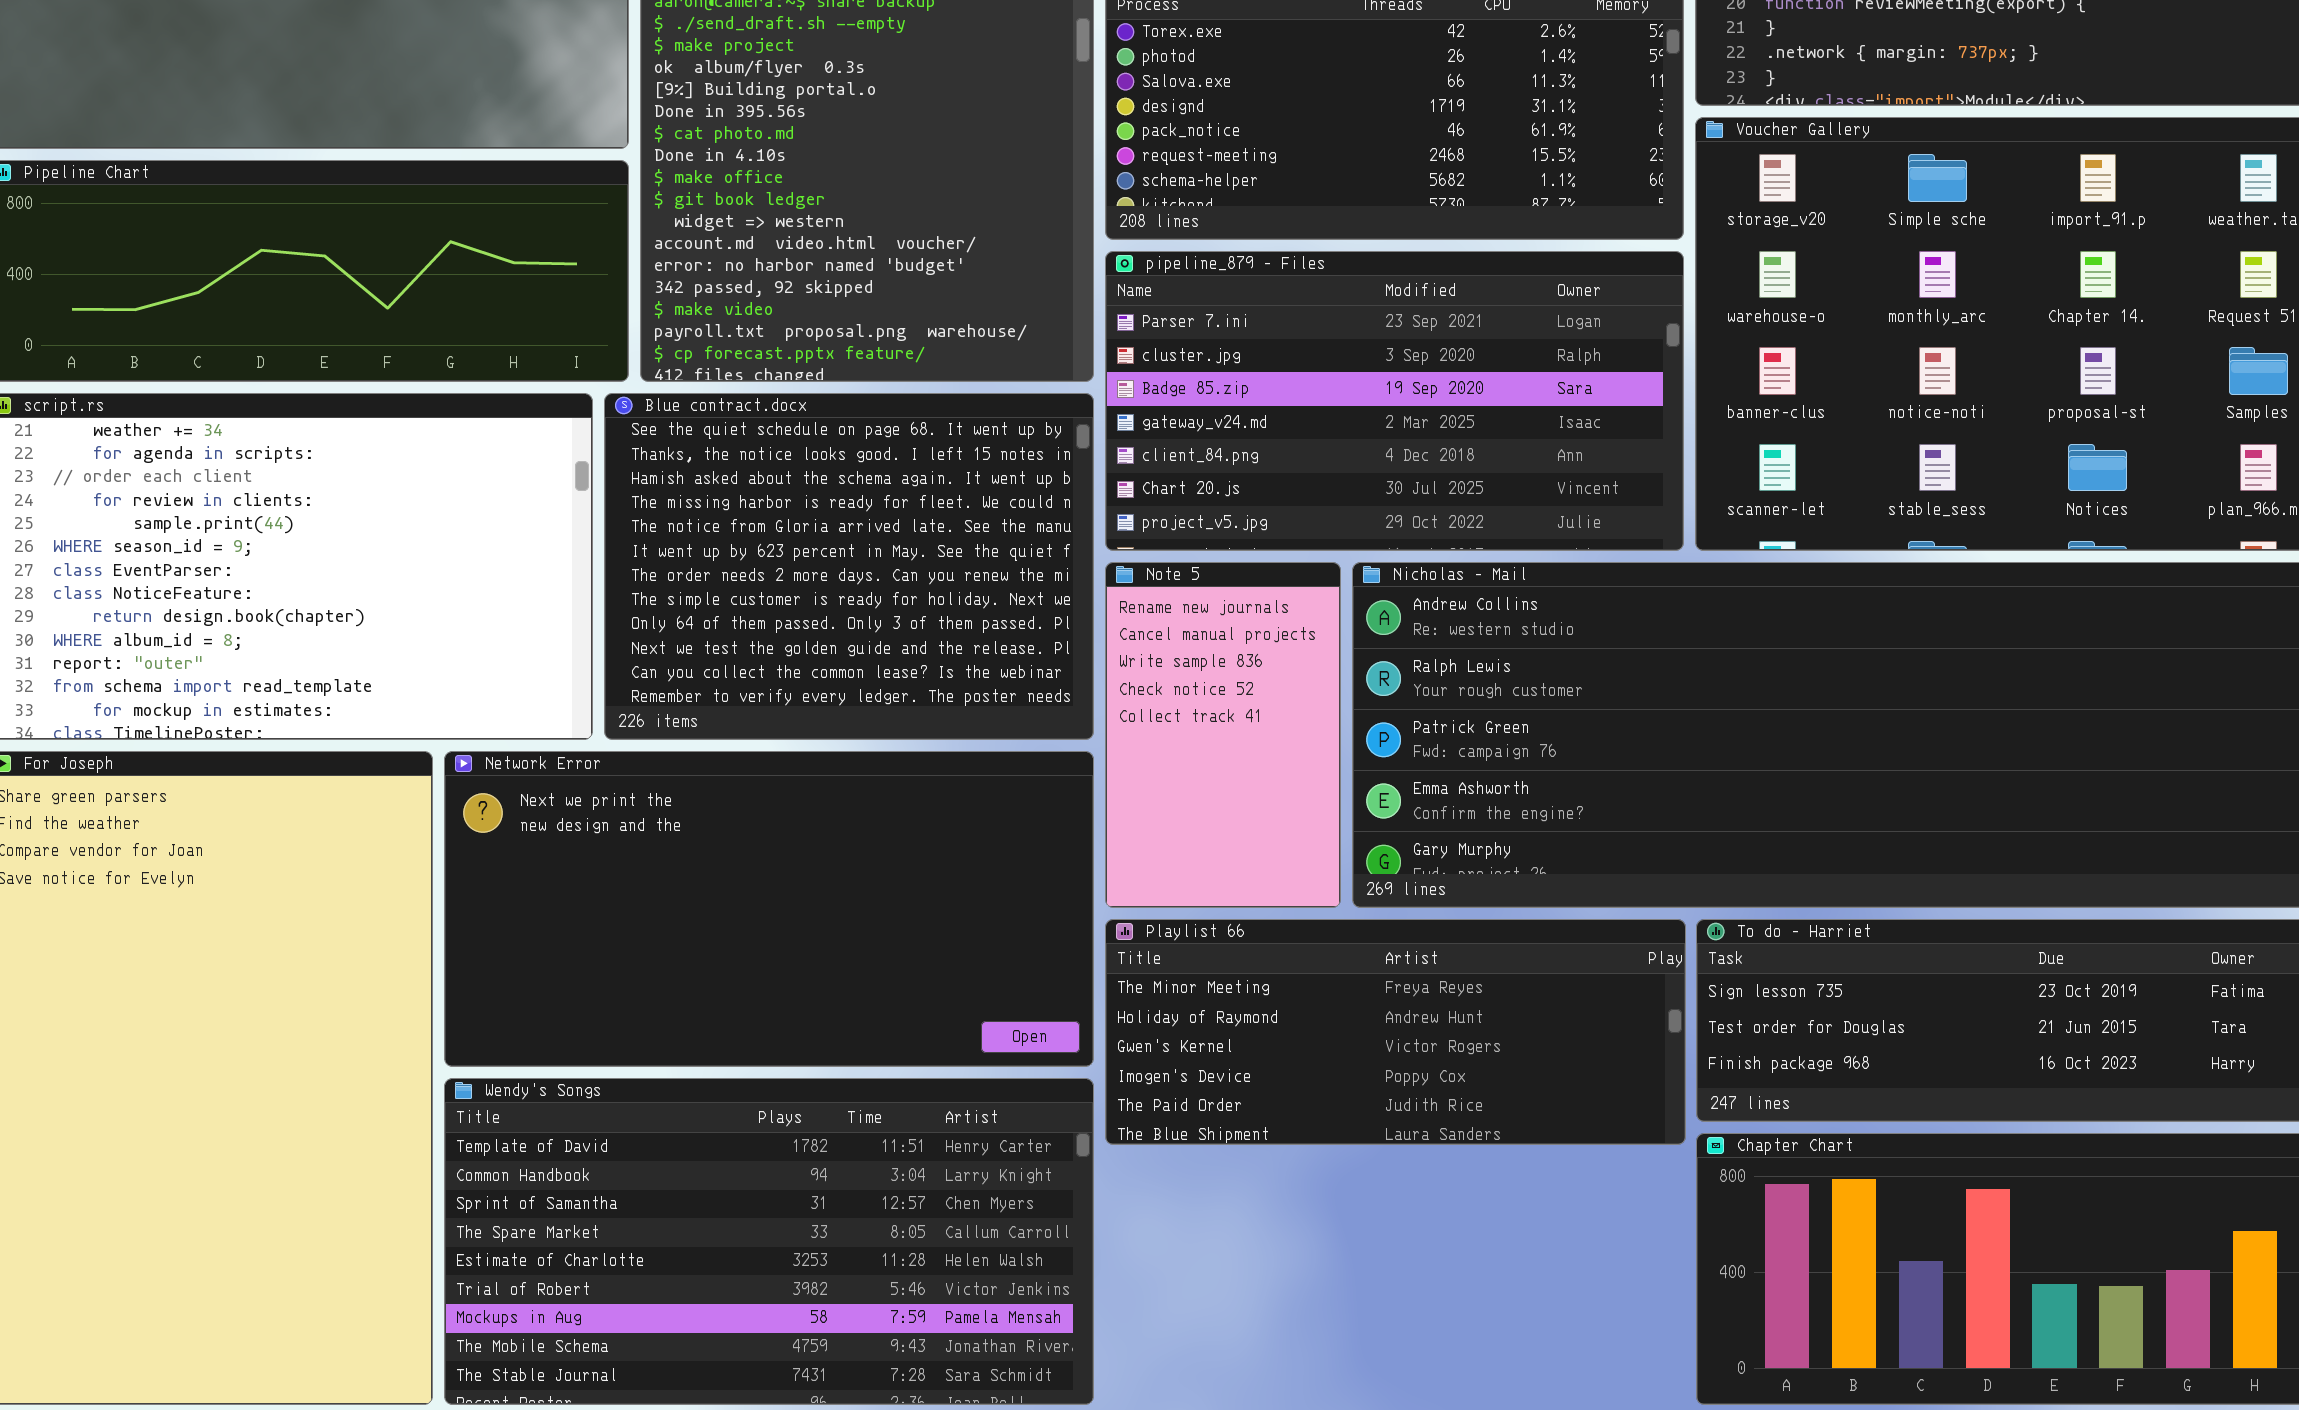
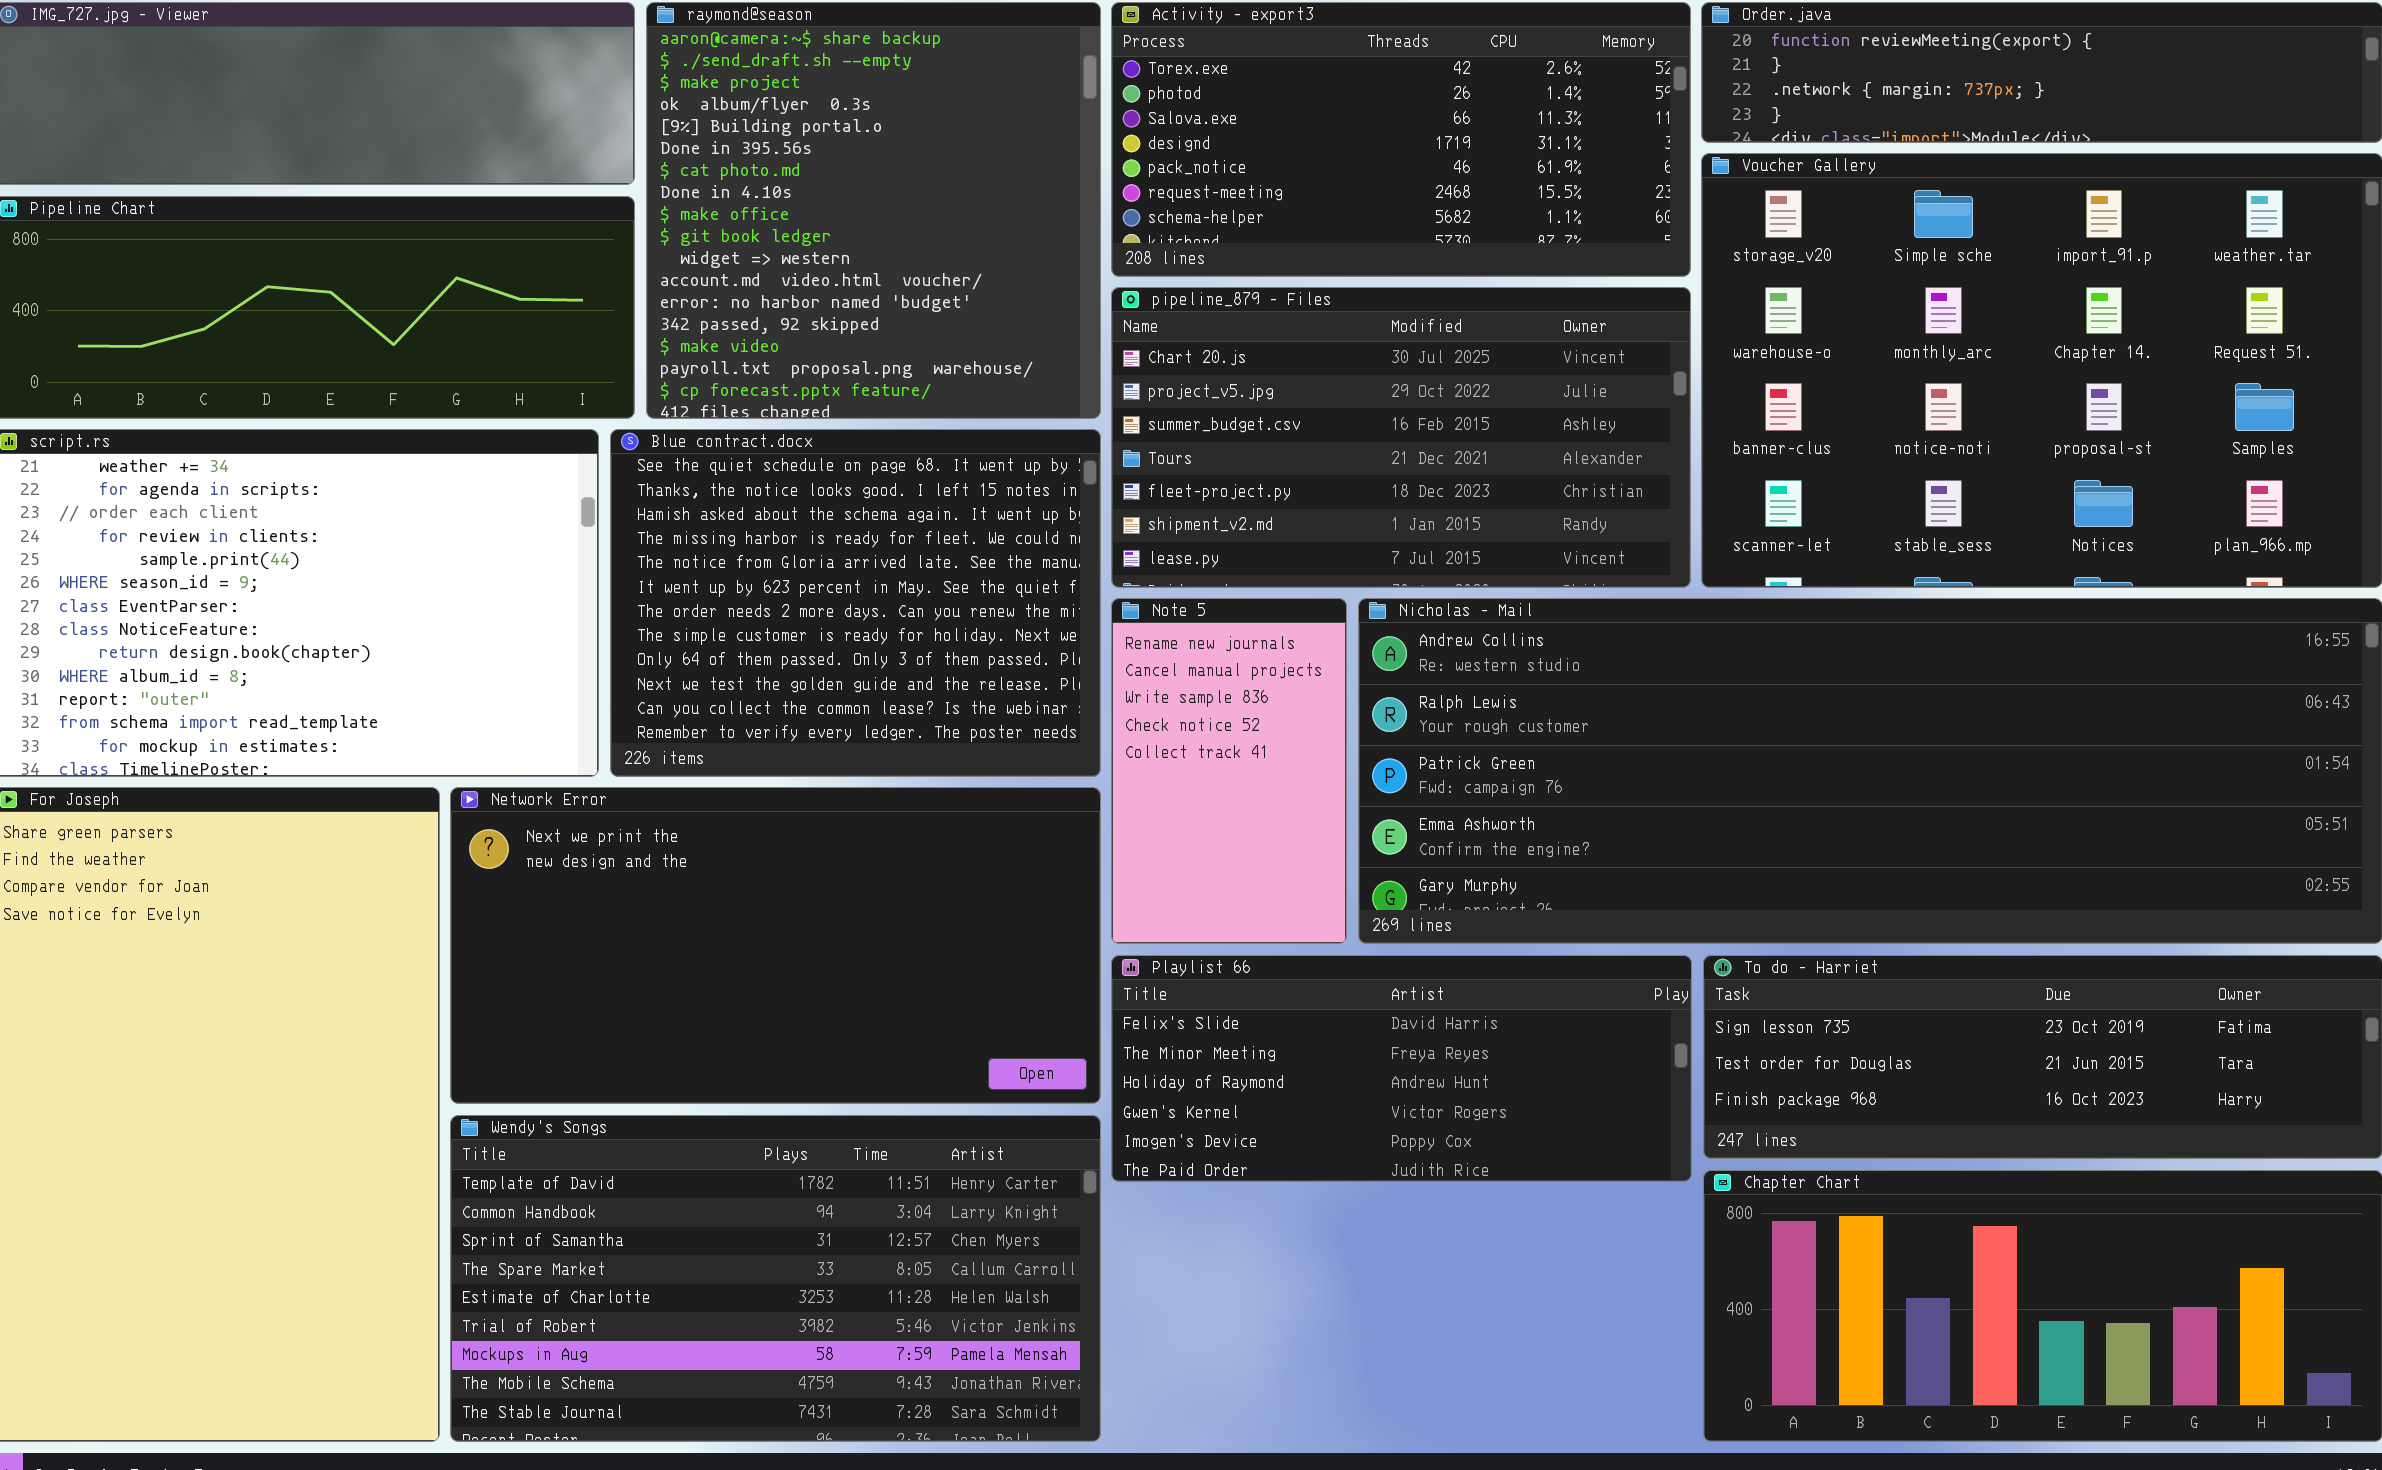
pipeline_879 - Files: [1105,251,1684,551] -> [1111,287,1691,588], scrolled down 5 rows
Playlist 66: [1105,919,1686,1145] -> [1111,955,1692,1182], scrolled up 1 row

